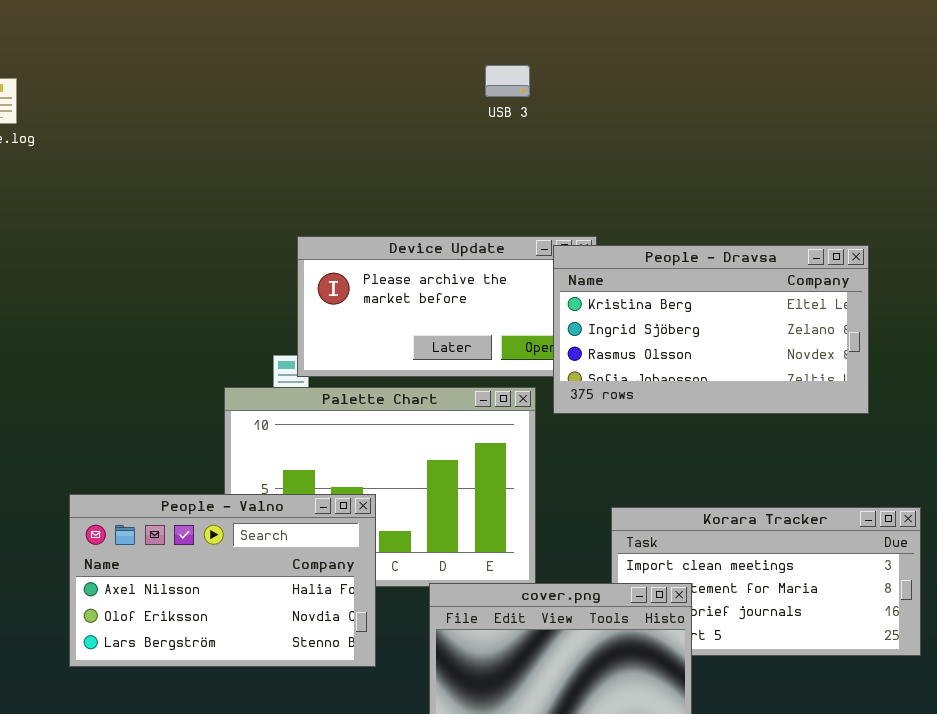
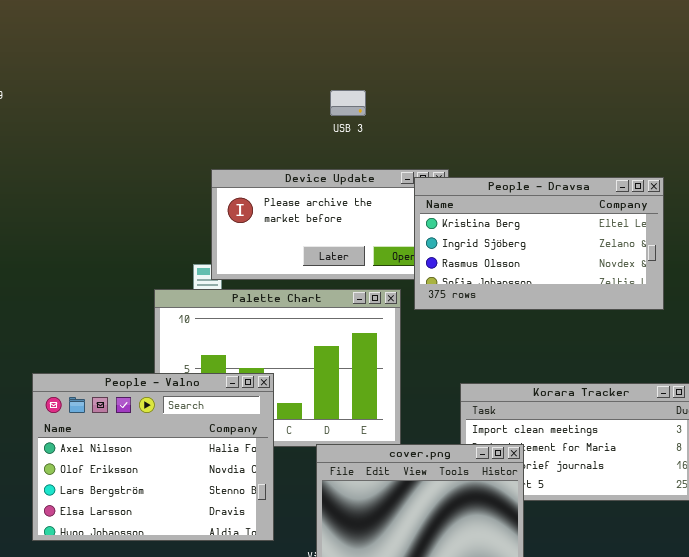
USB 3: [485,65,530,97] -> [330,90,366,116], moved
People - Valno: [69,494,376,667] -> [32,373,274,541], resized

